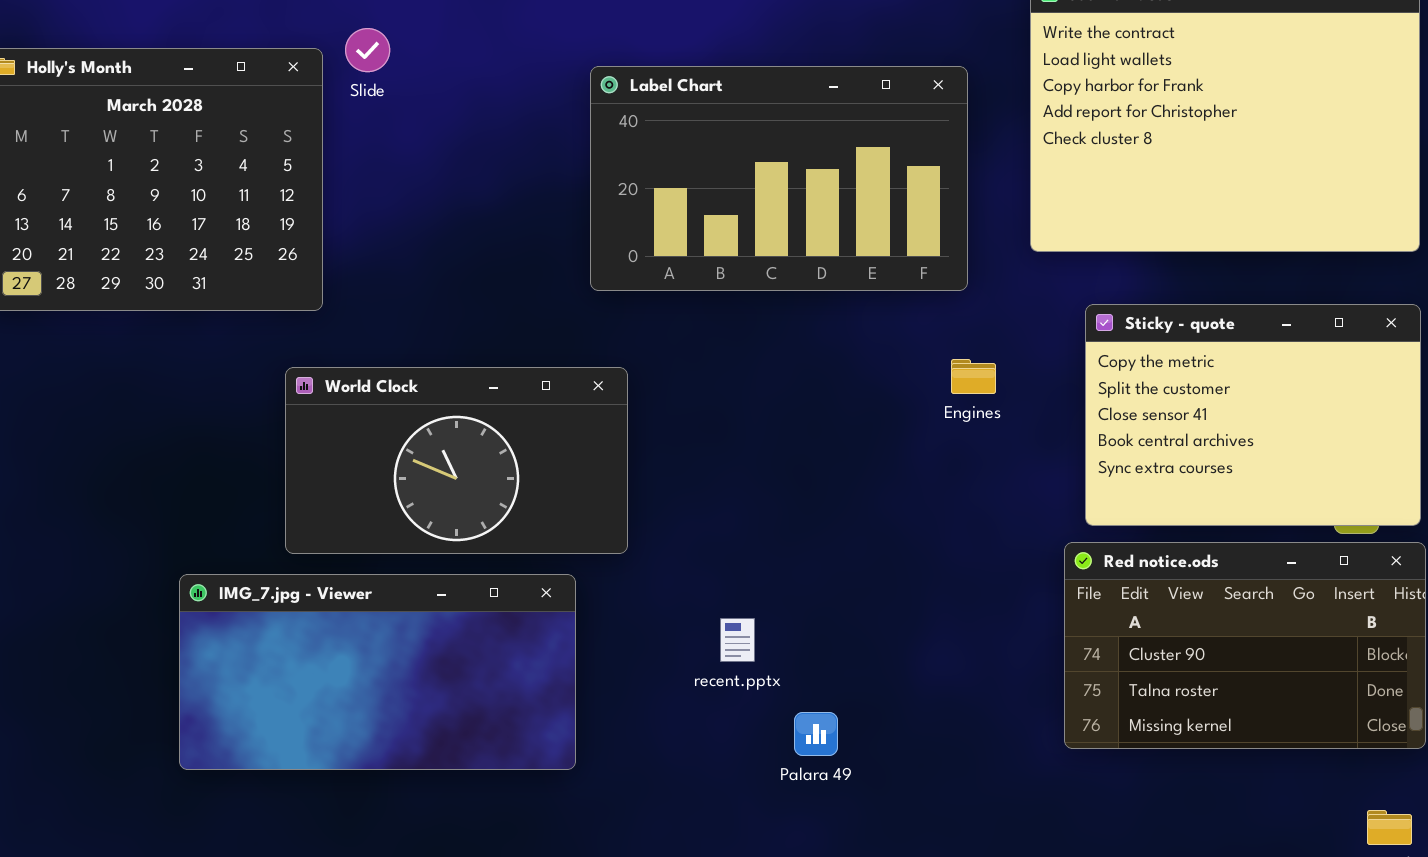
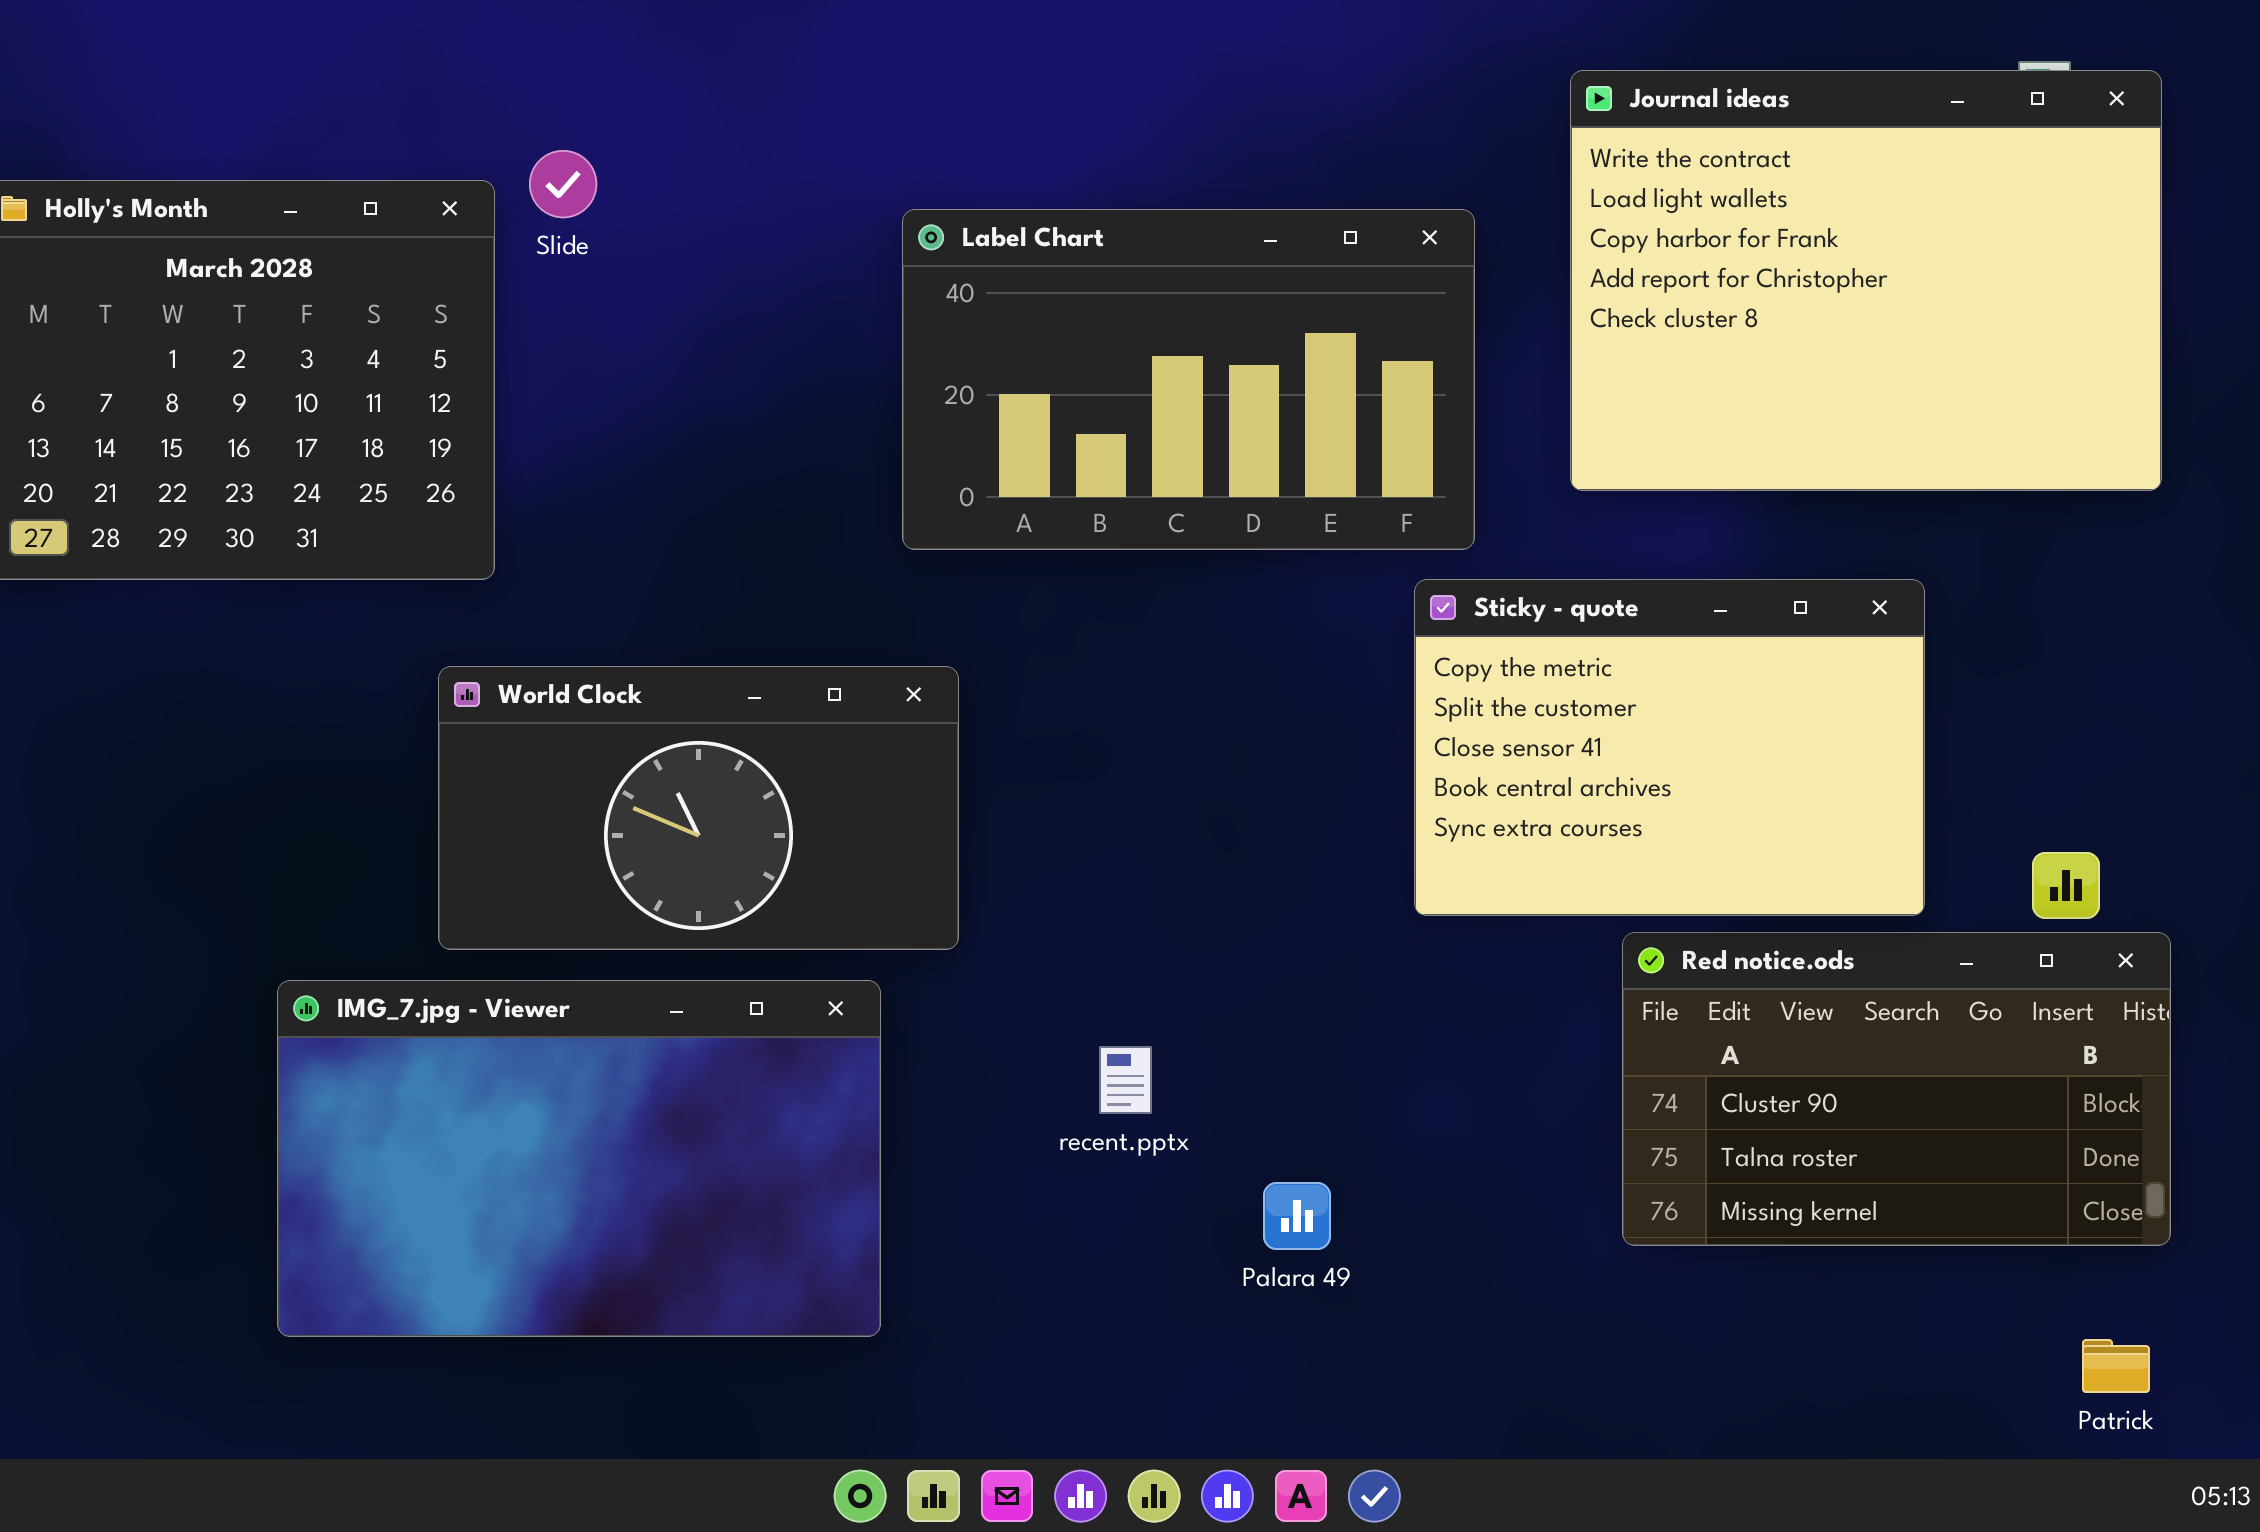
Sticky - quote: [1085,304,1421,526] -> [1414,579,1925,916], moved
IMG_7.jpg - Viewer: [179,574,576,770] -> [277,980,881,1337], resized
Palara 49: [794,712,838,756] -> [1263,1182,1331,1250], moved

